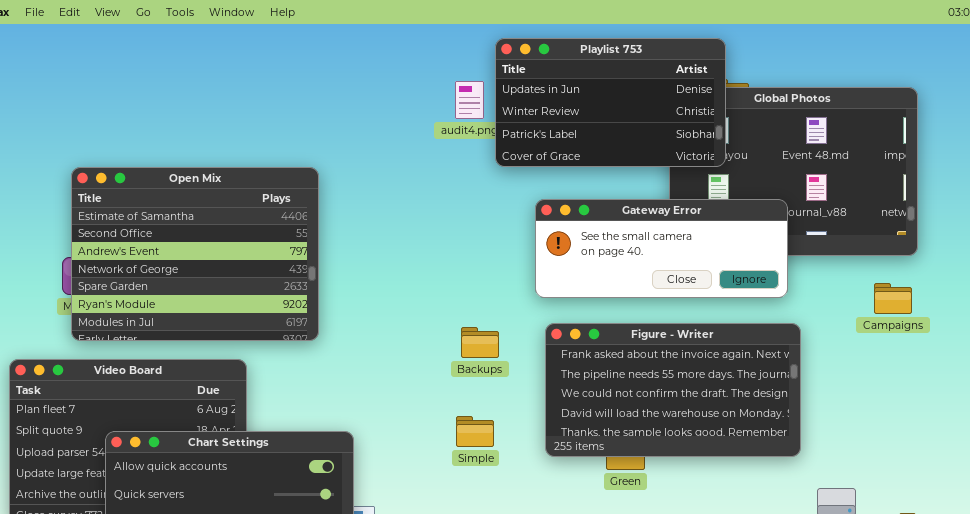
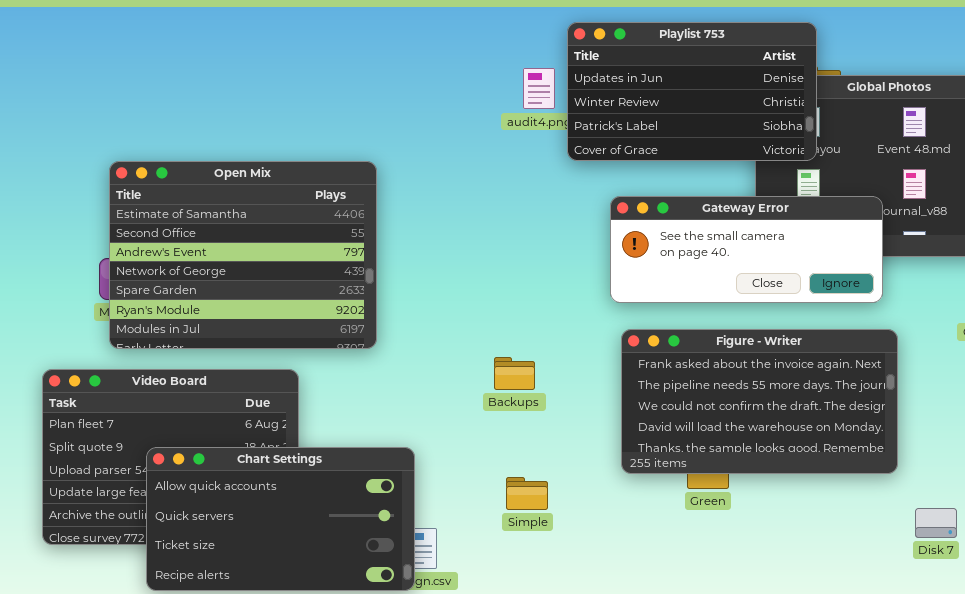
Backups: [461,327,499,358] -> [494,357,535,390], moved
Simple: [456,416,494,447] -> [506,477,548,510], moved

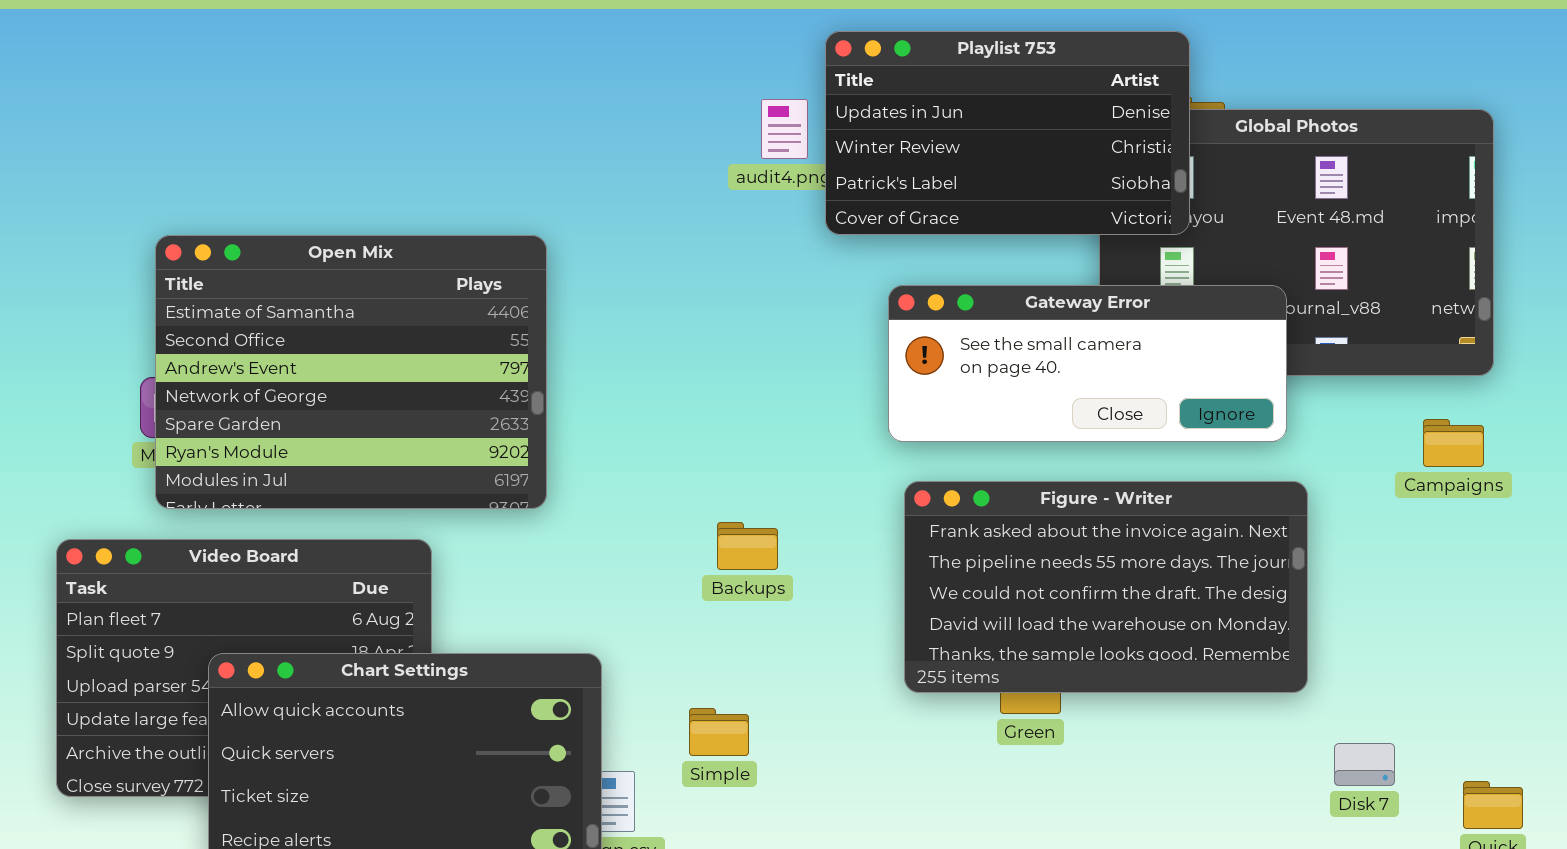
Simple: [506,477,548,510] -> [689,708,749,756], moved

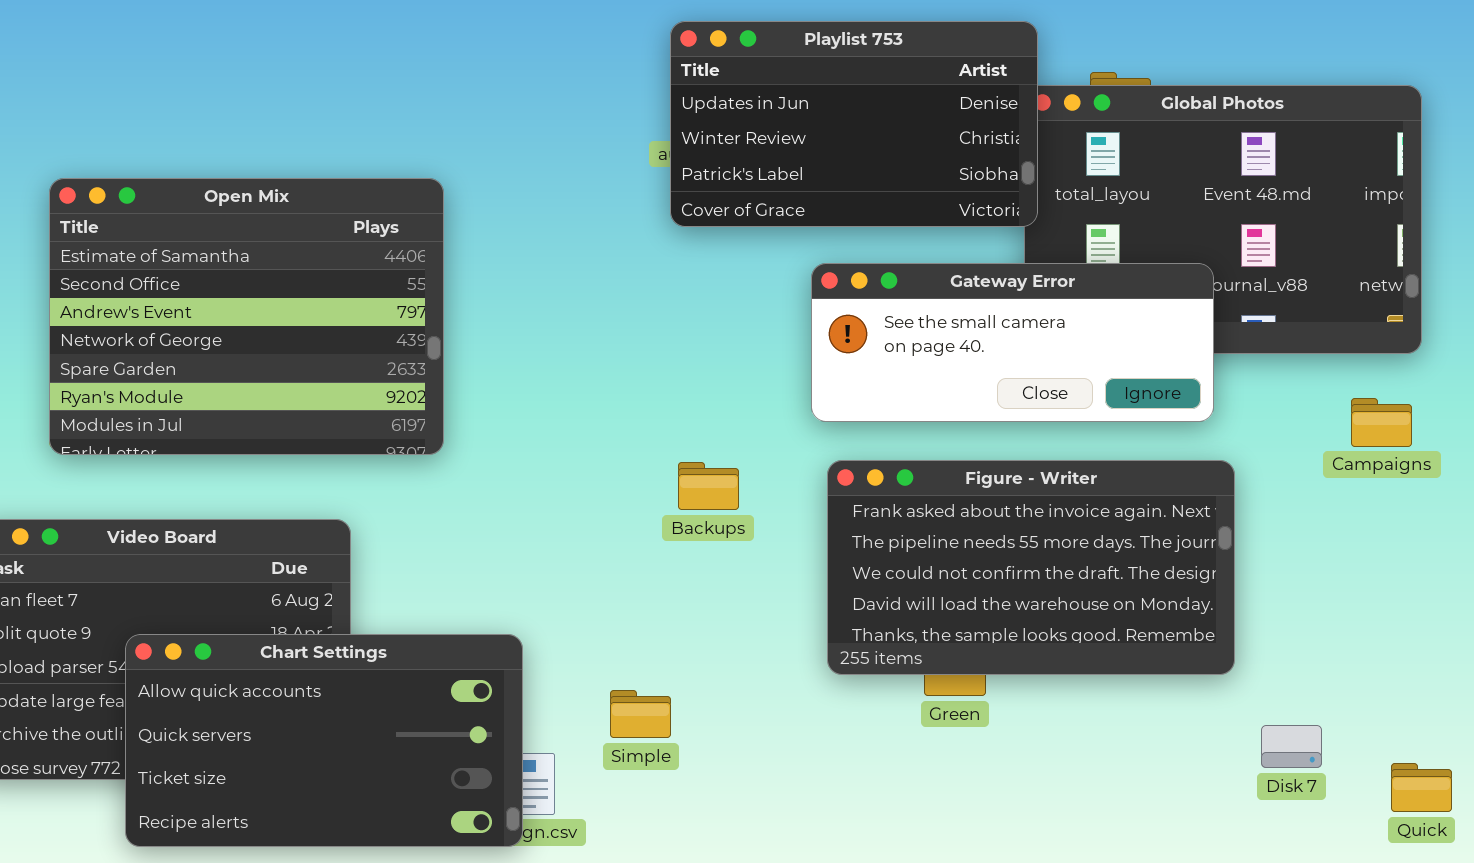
Playlist 753: [825,31,1190,235] -> [670,21,1038,227], moved
Open Mix: [155,235,547,509] -> [49,178,444,455], moved
Backups: [717,522,778,570] -> [678,462,739,510], moved

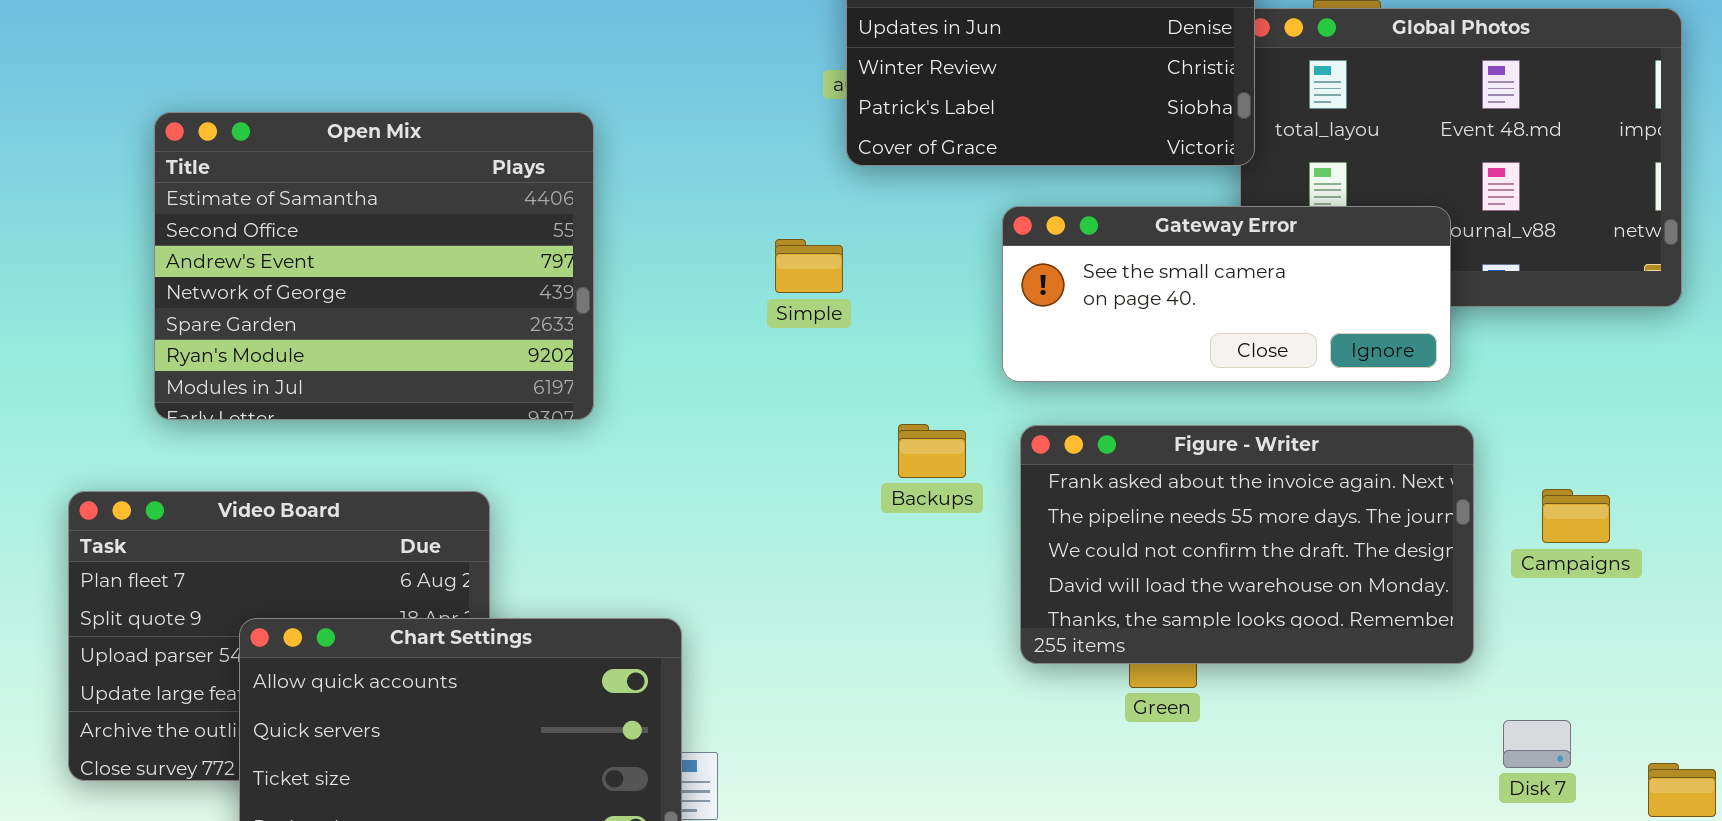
Campaigns: [1351,398,1412,447] -> [1542,489,1610,543], moved
Backups: [678,462,739,510] -> [898,424,966,478], moved
Simple: [610,690,671,738] -> [775,239,843,293], moved

